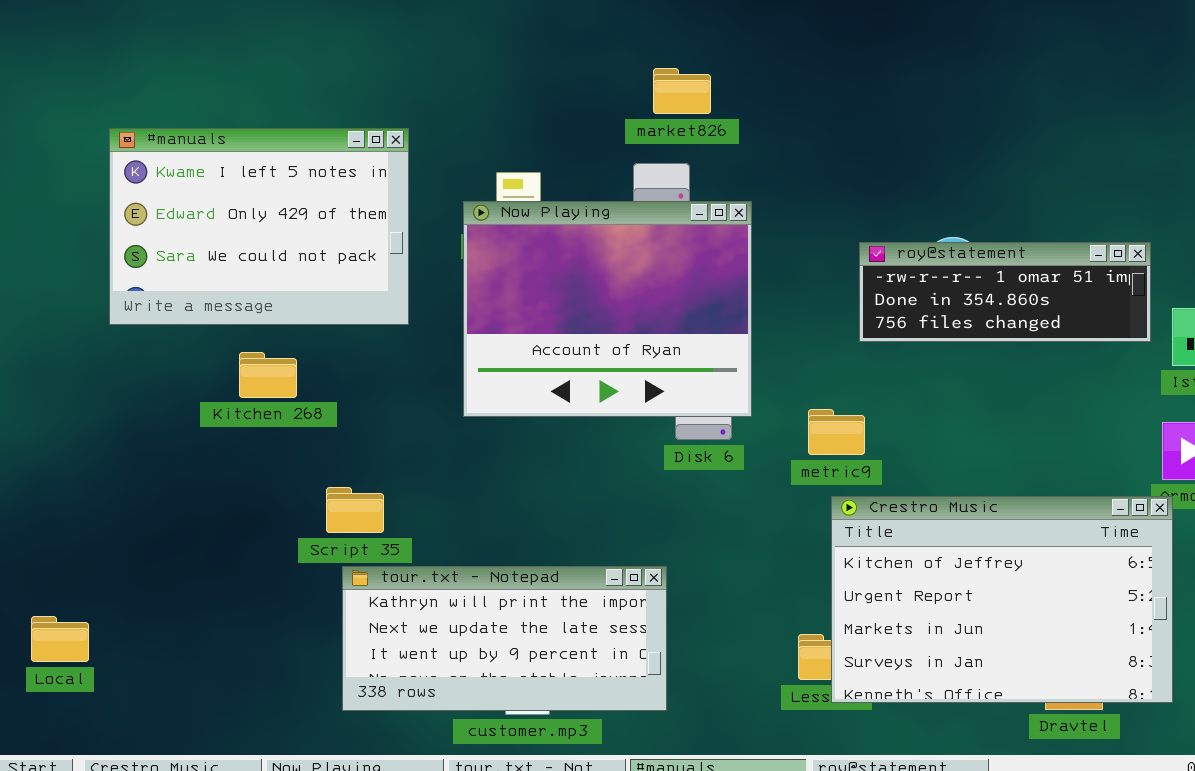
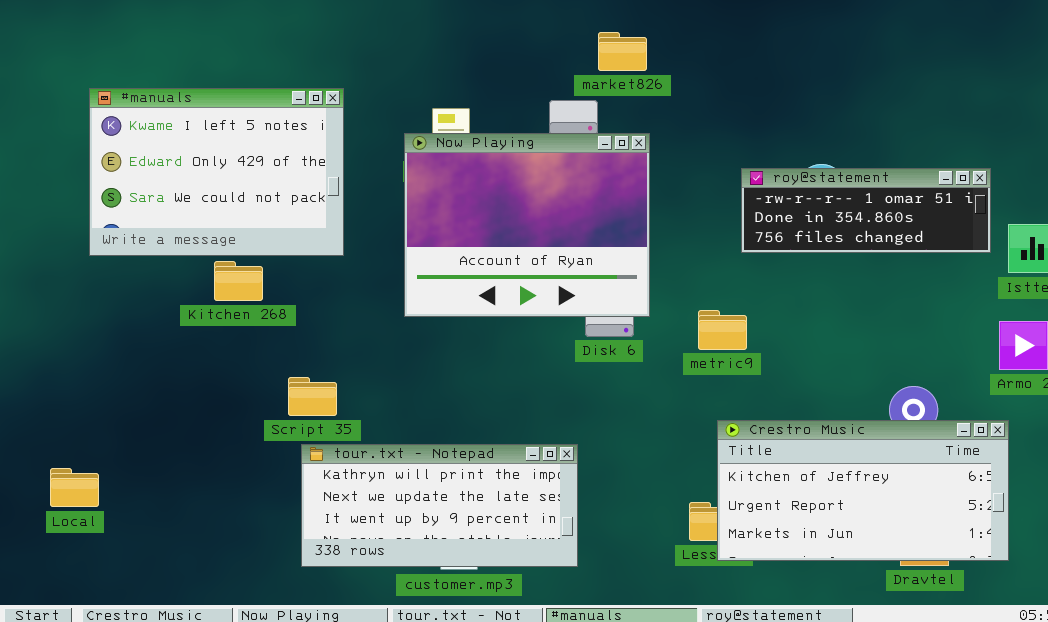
market826: [653,68,711,114] -> [598,32,647,71], moved
#manuals: [109,128,409,325] -> [89,88,344,256], moved
Crestro Music: [831,496,1173,703] -> [717,420,1009,561], resized
Local: [31,616,89,662] -> [50,468,99,507], moved

